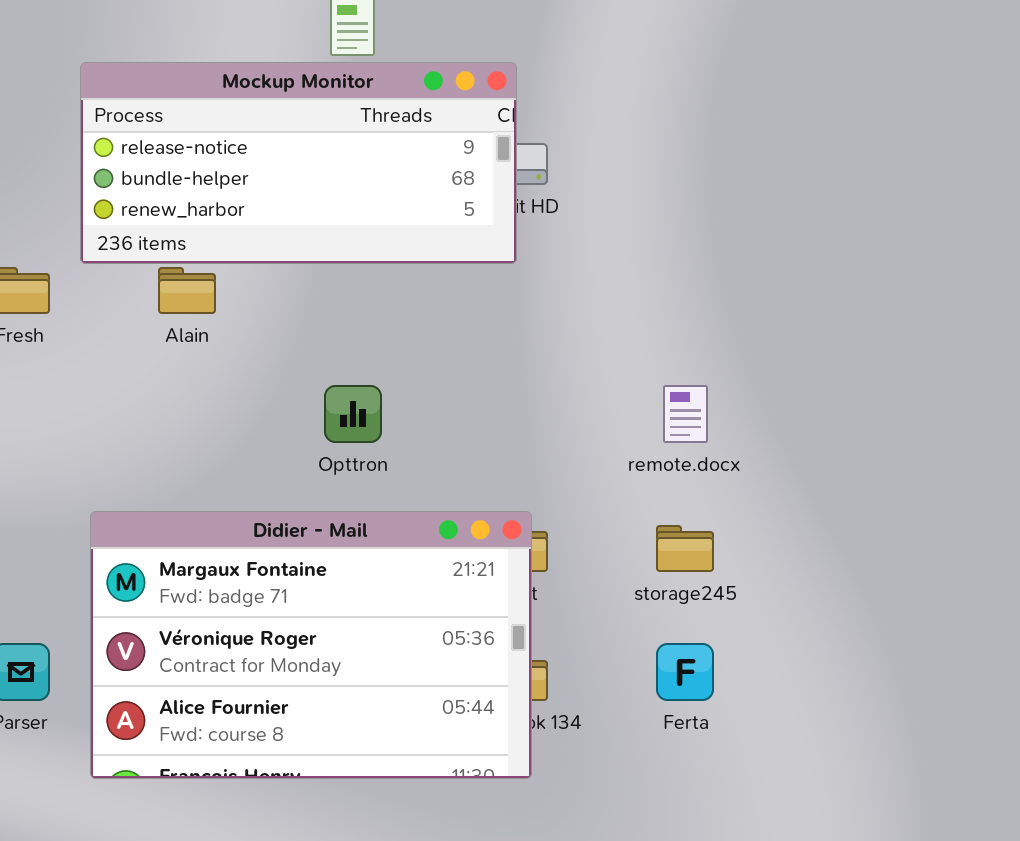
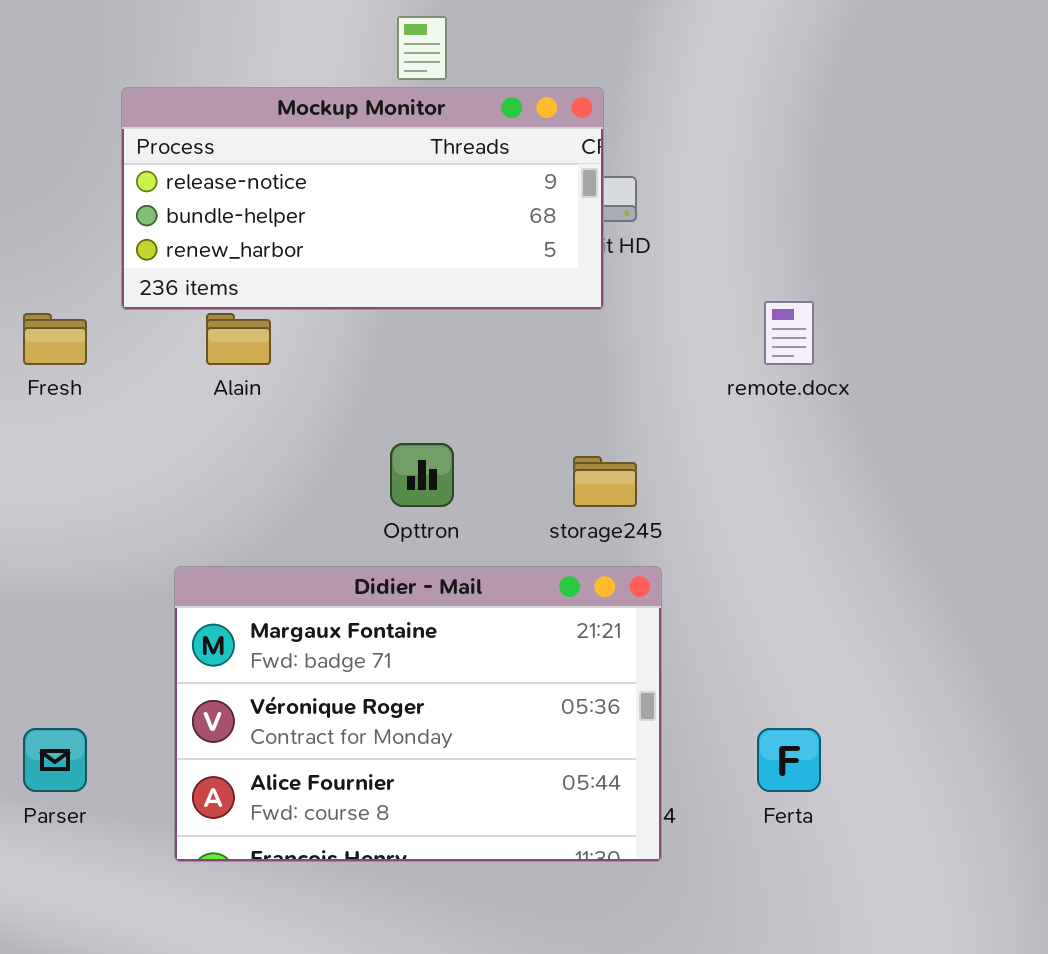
remote.docx: [663,385,708,443] -> [764,301,814,365], moved
Didier - Mail: [90,511,532,779] -> [174,566,662,862], moved
storage245: [656,525,714,572] -> [573,456,637,507], moved

